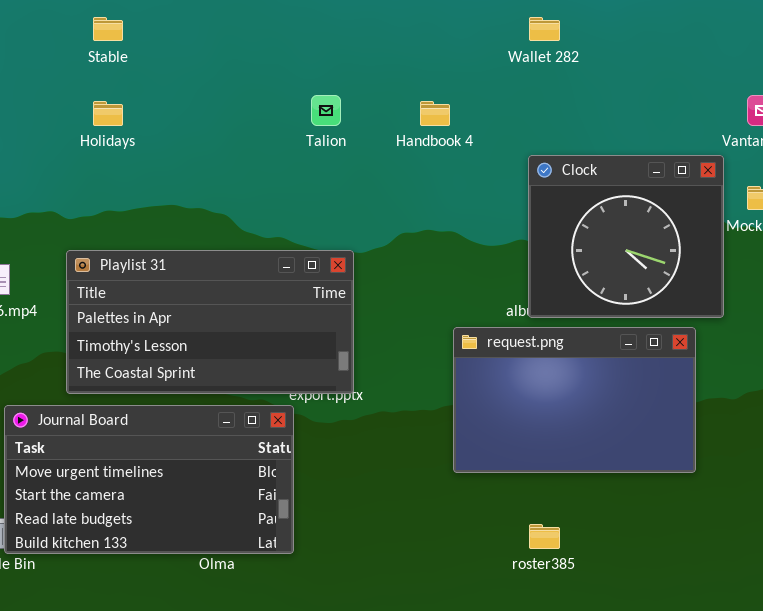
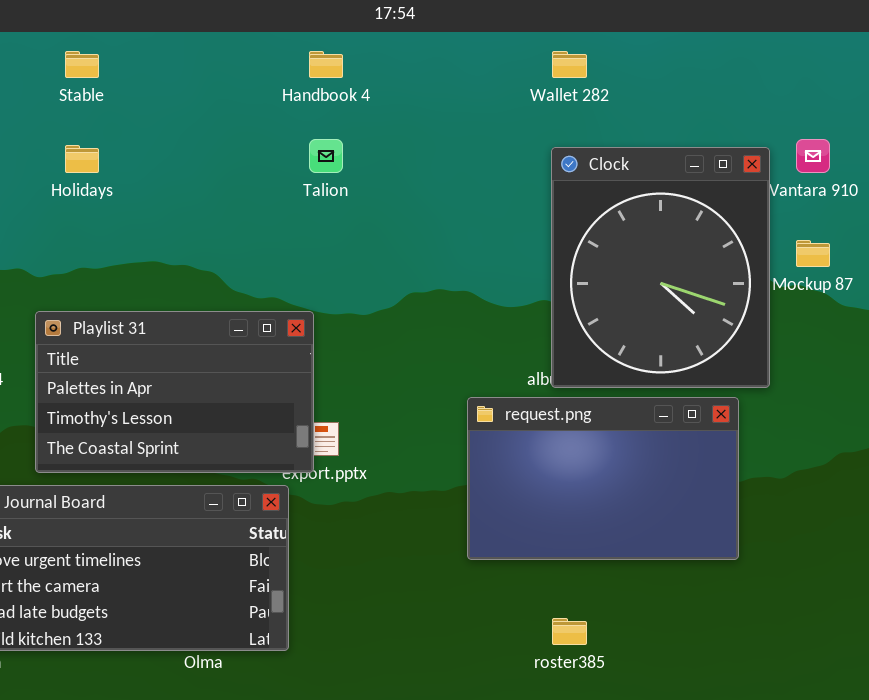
Handbook 4: [420,101,450,126] -> [309,51,343,78], moved
Clock: [528,155,724,318] -> [551,147,770,388], resized
Playlist 31: [66,250,354,394] -> [35,311,314,473], resized

